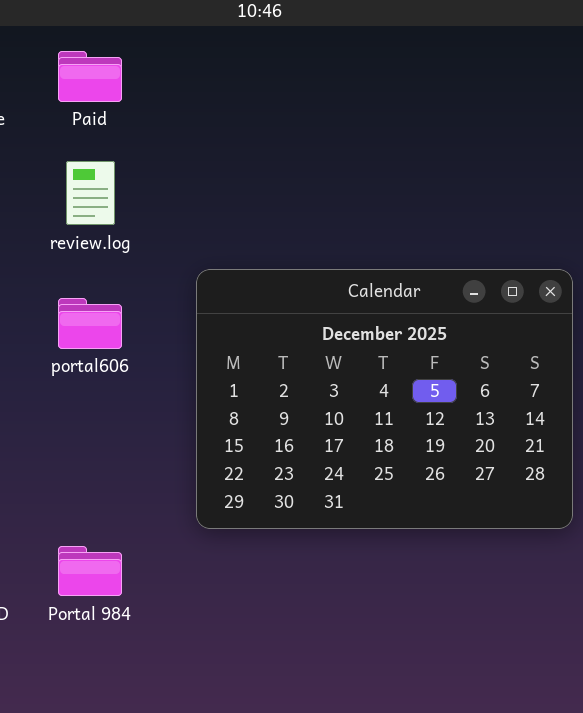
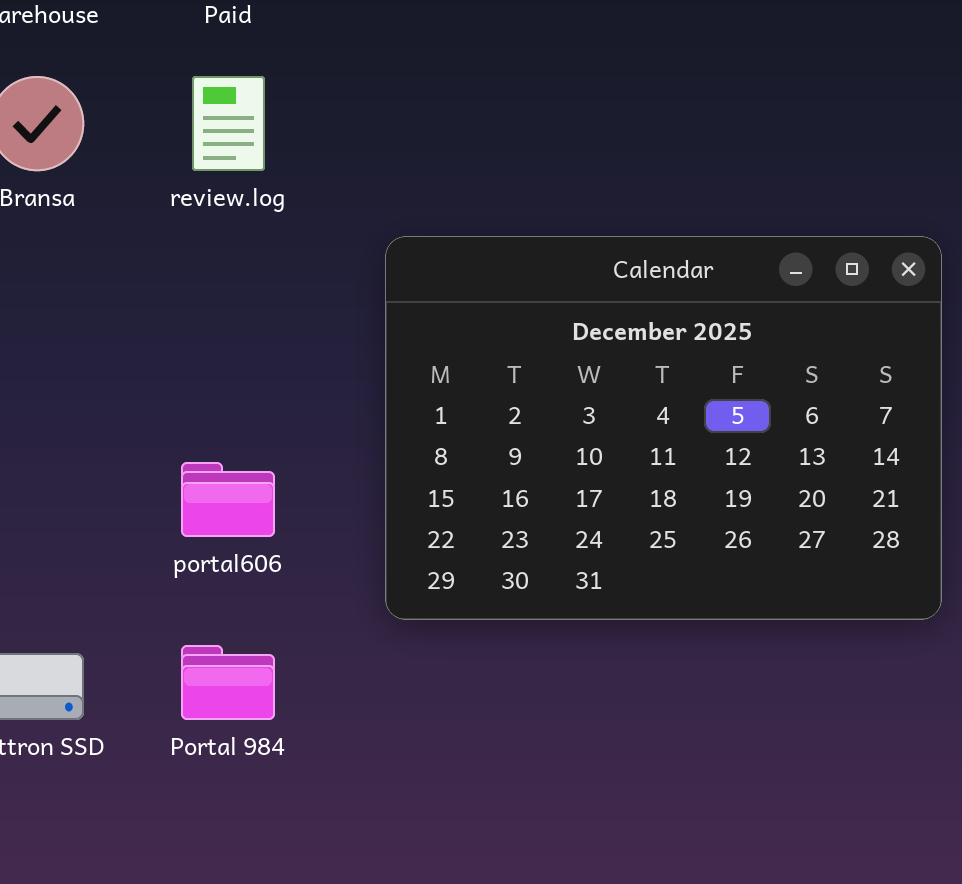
portal606: [58,298,122,349] -> [181,462,275,537], moved

